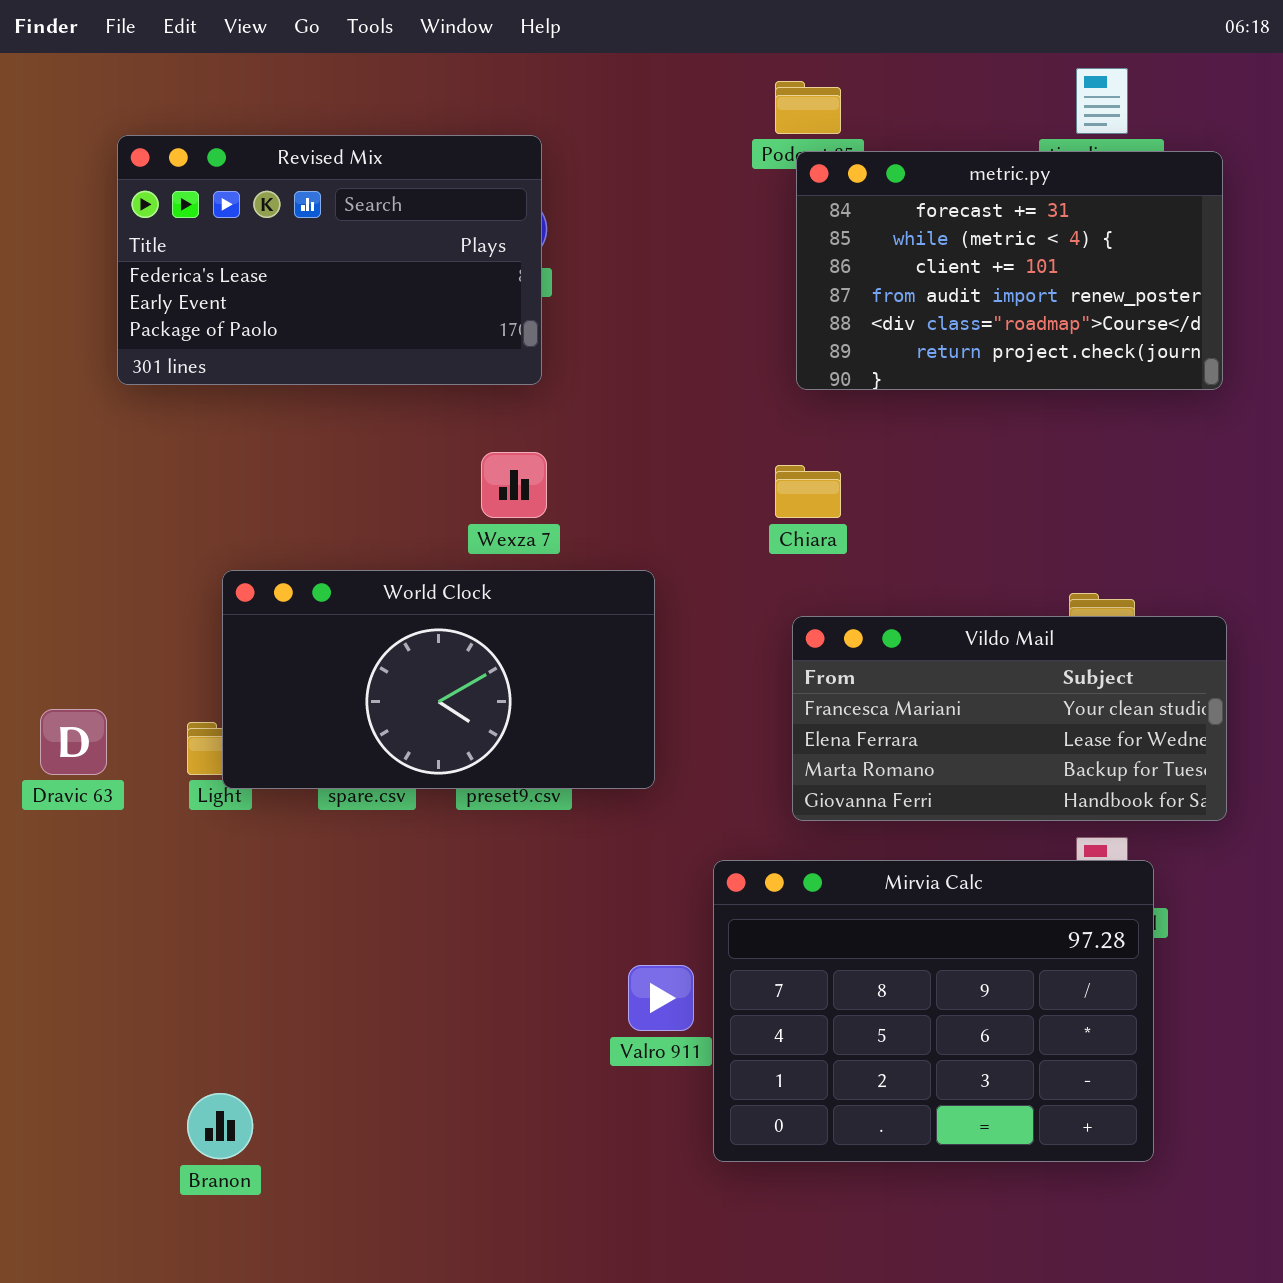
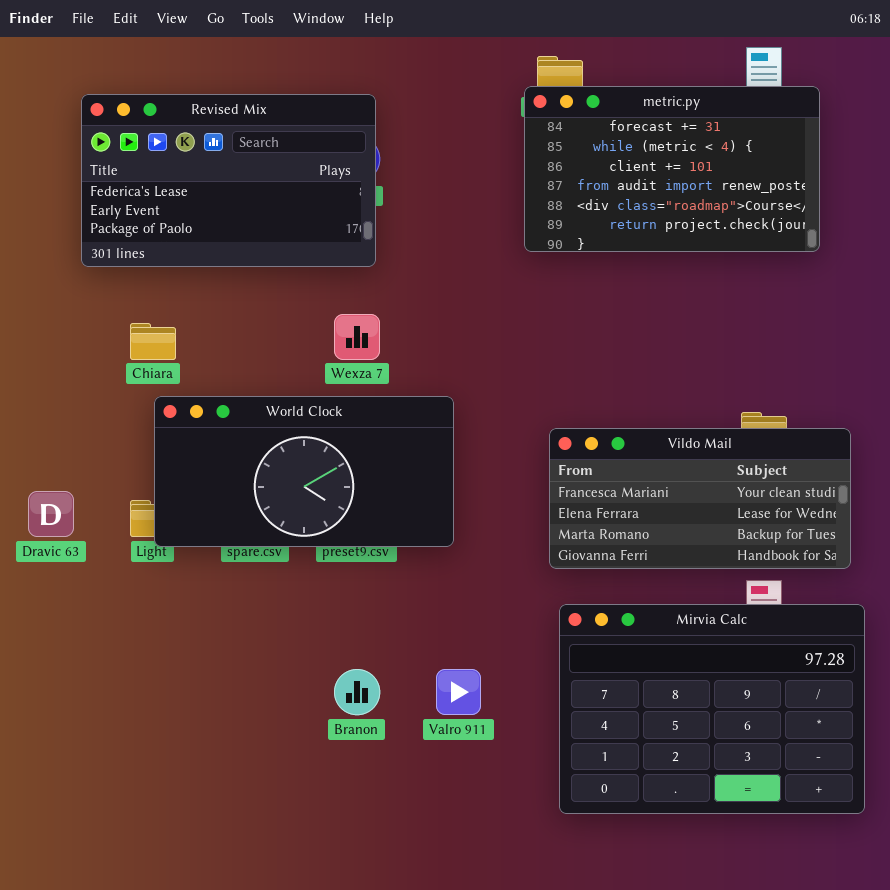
metric.py: [796,151,1223,390] -> [524,86,820,252], moved
Chiara: [775,465,841,518] -> [130,323,176,360], moved
Mirvia Calc: [713,860,1154,1162] -> [559,604,865,814], moved
Branon: [187,1093,253,1159] -> [334,669,380,715], moved

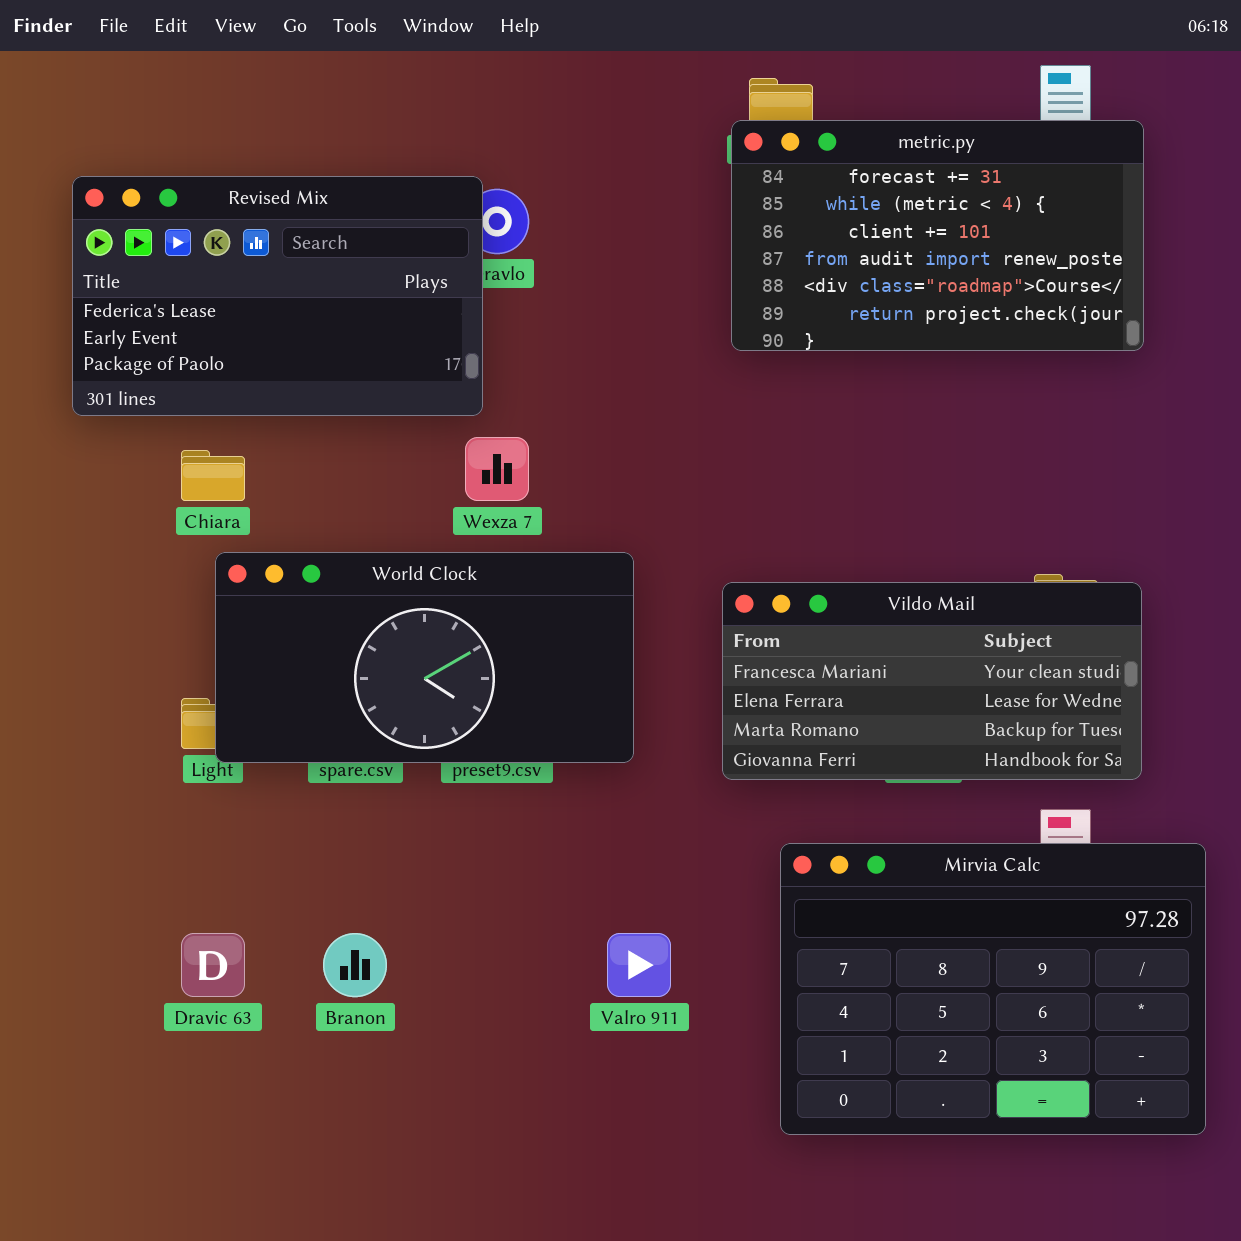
Revised Mix: [81,94,376,267] -> [72,176,483,416], moved
Vildo Mail: [549,428,851,569] -> [722,582,1142,780], moved
Dravic 63: [28,491,74,537] -> [181,933,245,997], moved
Branon: [334,669,380,715] -> [323,933,387,997], moved

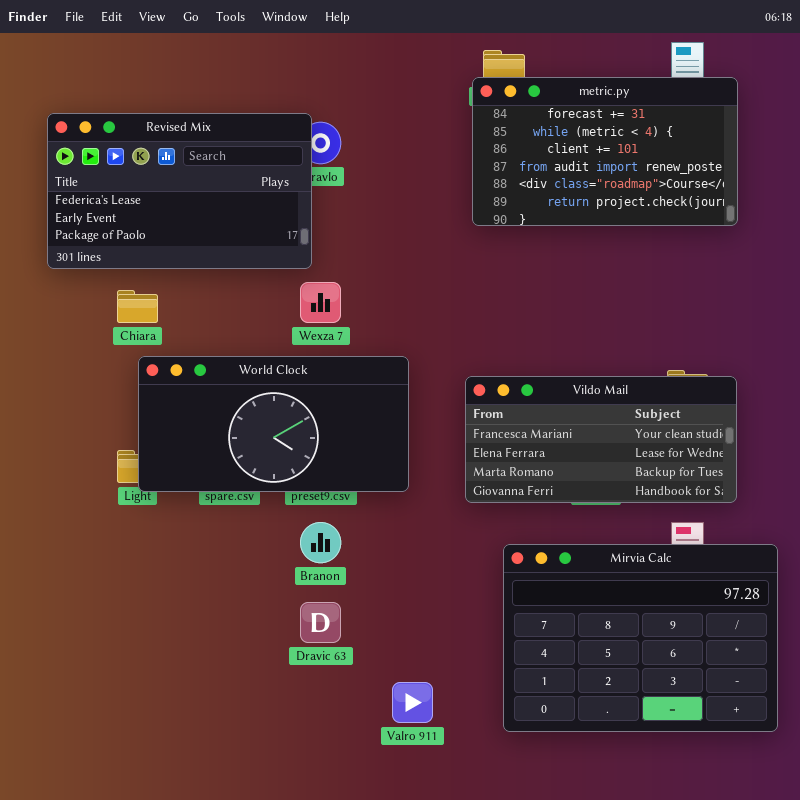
Dravic 63: [181,933,245,997] -> [300,602,341,643], moved
Branon: [323,933,387,997] -> [300,522,341,563], moved
Valro 911: [607,933,671,997] -> [392,682,433,723], moved

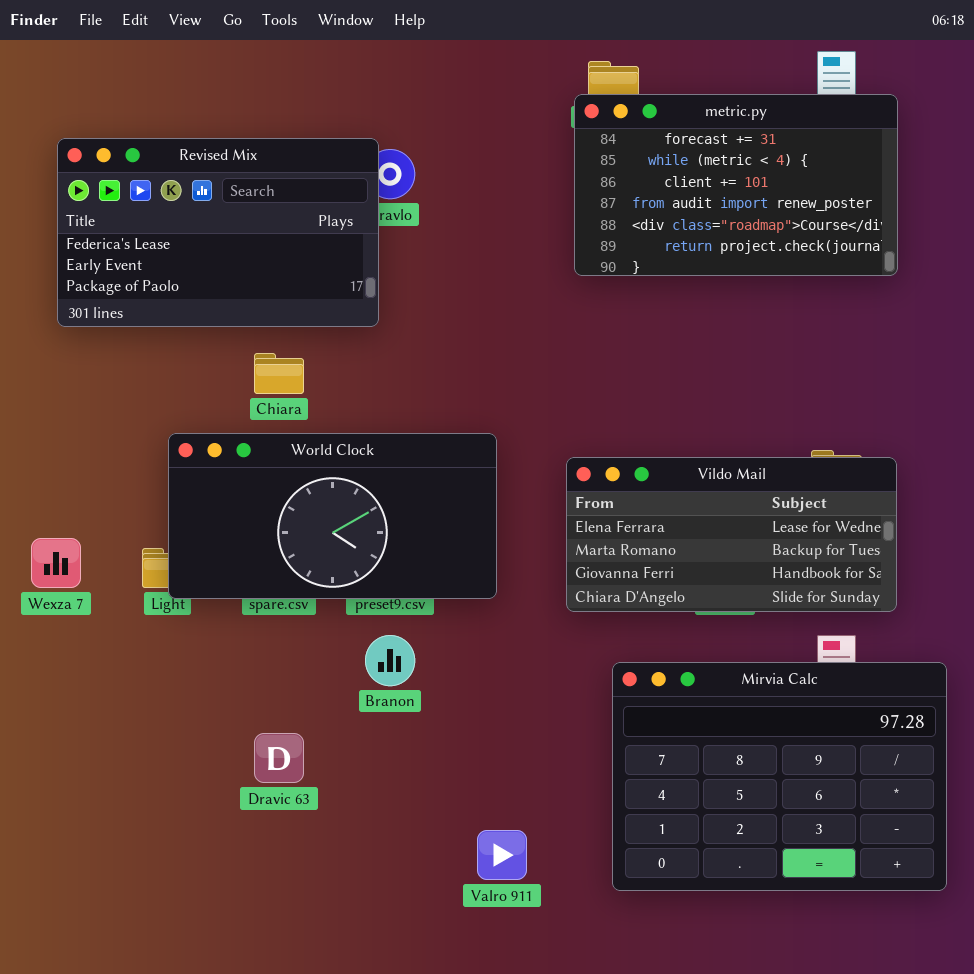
Wexza 7: [300,282,341,323] -> [31,538,81,588], moved
Chiara: [117,290,158,323] -> [254,353,304,394], moved
Vildo Mail: [465,376,737,503] -> [566,457,897,612], scrolled down 1 row
Dravic 63: [300,602,341,643] -> [254,733,304,783], moved

